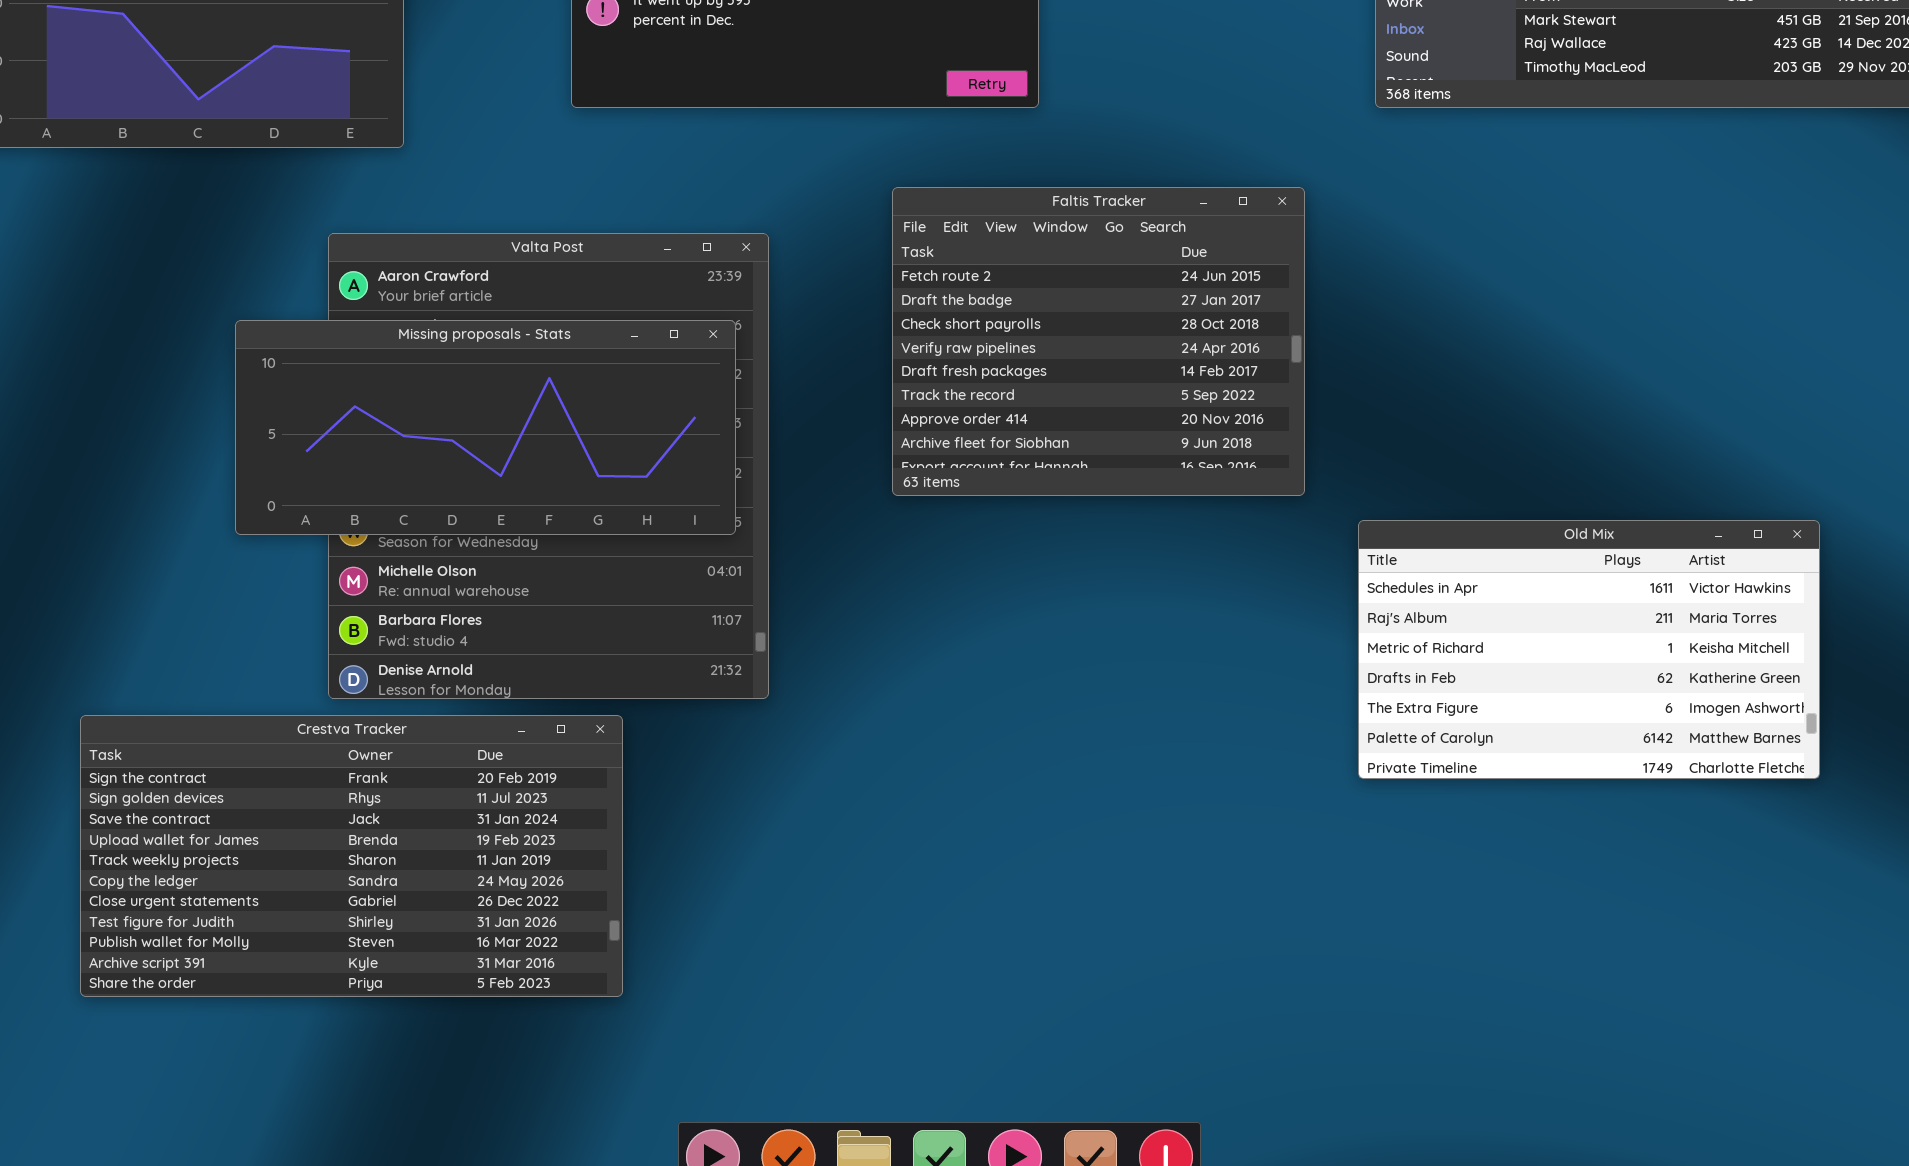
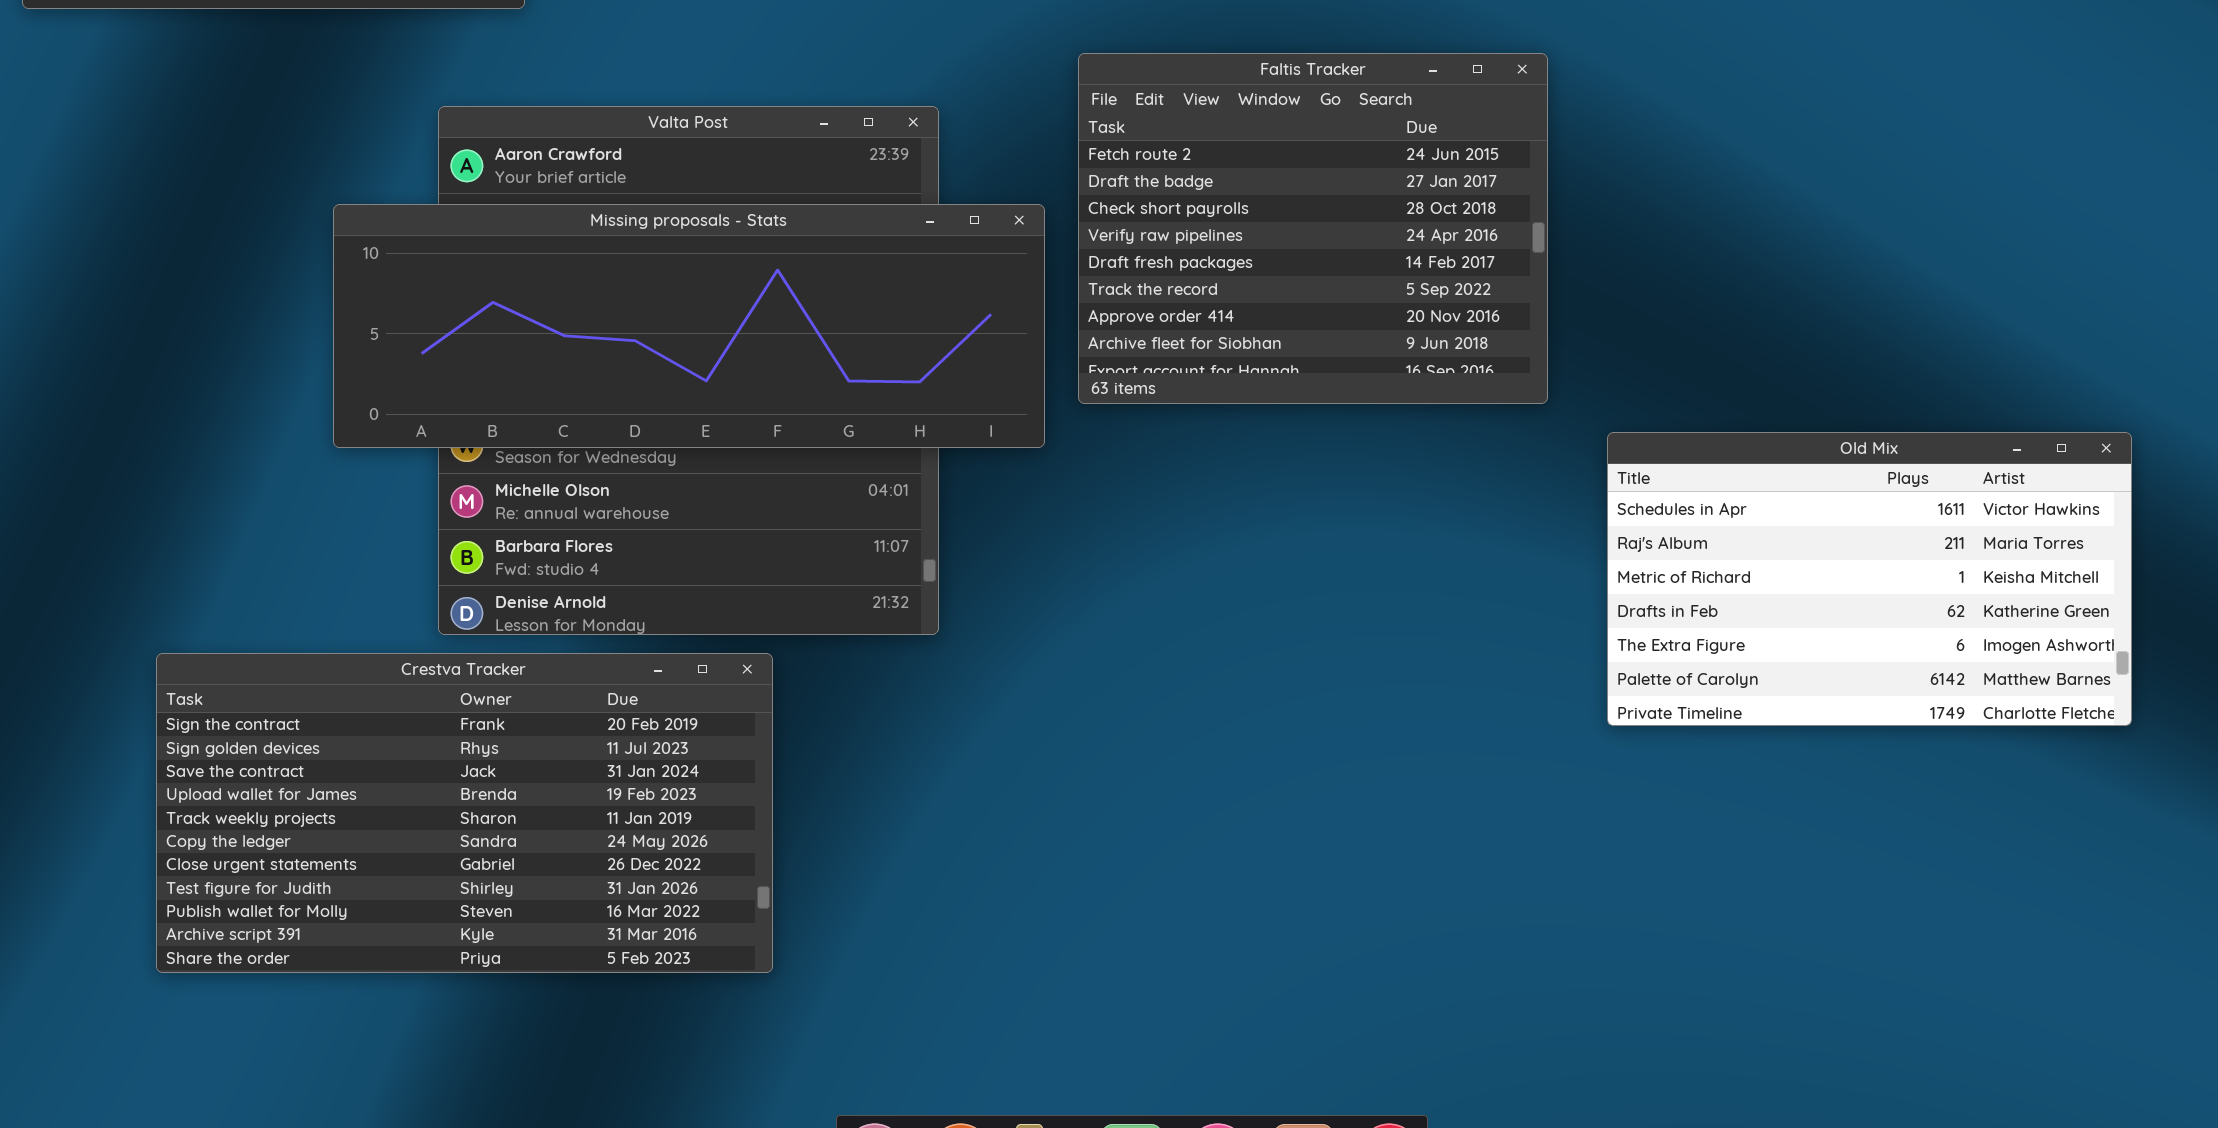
Missing proposals - Stats: [235,320,736,535] -> [333,204,1045,448], resized

